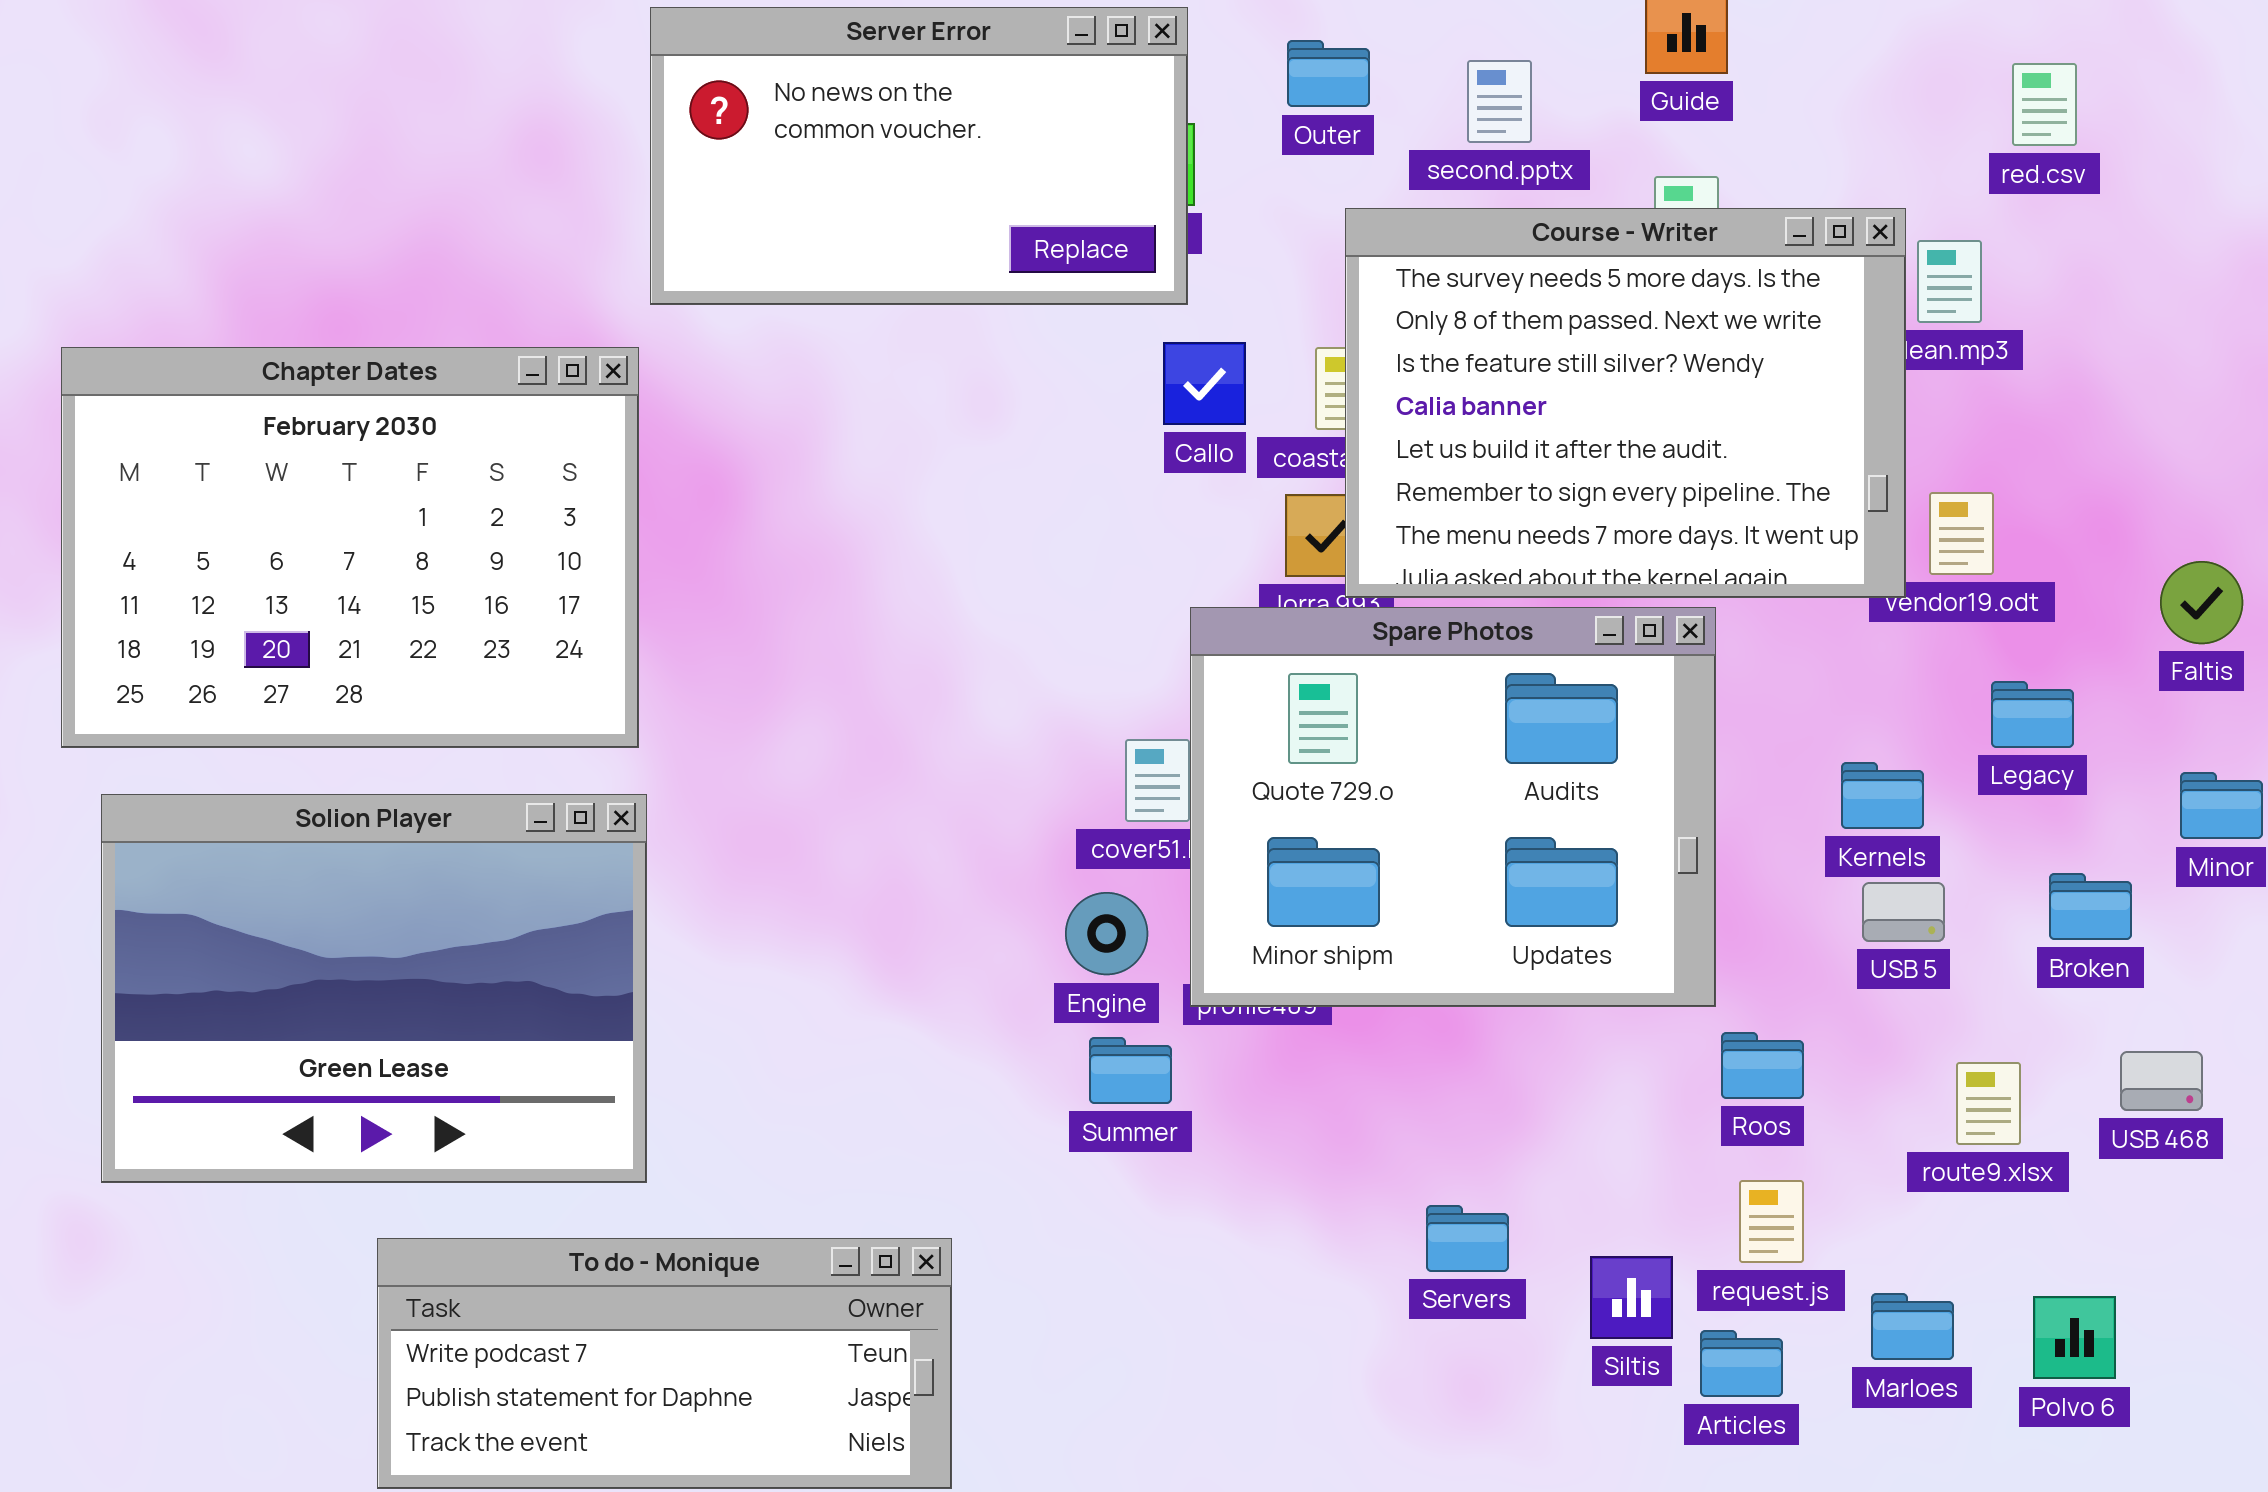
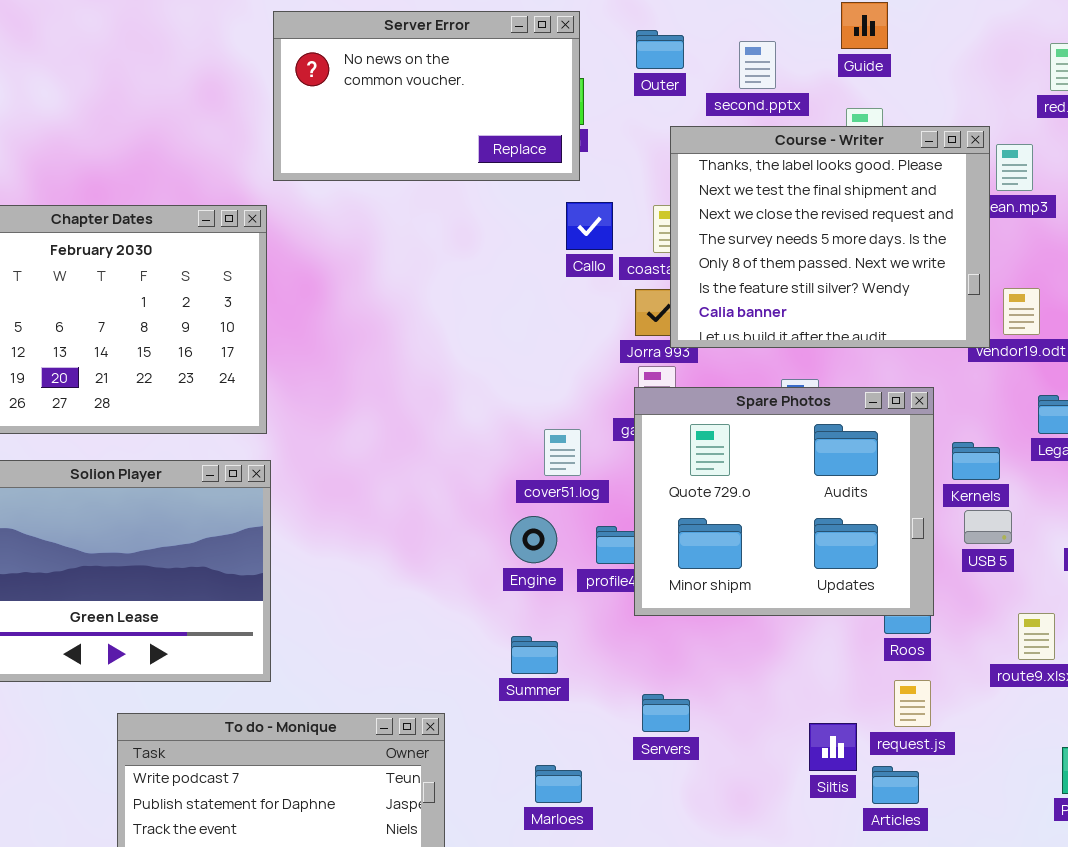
Course - Writer: [1345,208,1906,598] -> [670,126,990,348], scrolled up 3 rows
Spare Photos: [1190,607,1716,1007] -> [634,387,934,616], moved
Summer: [1089,1037,1172,1104] -> [511,636,558,674], moved
Servers: [1426,1205,1509,1272] -> [642,694,690,732], moved
Marloes: [1871,1293,1954,1360] -> [535,765,582,803], moved

